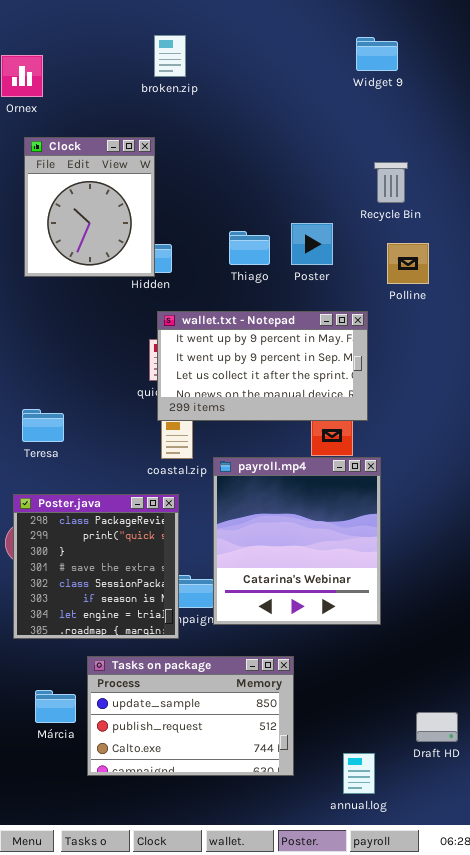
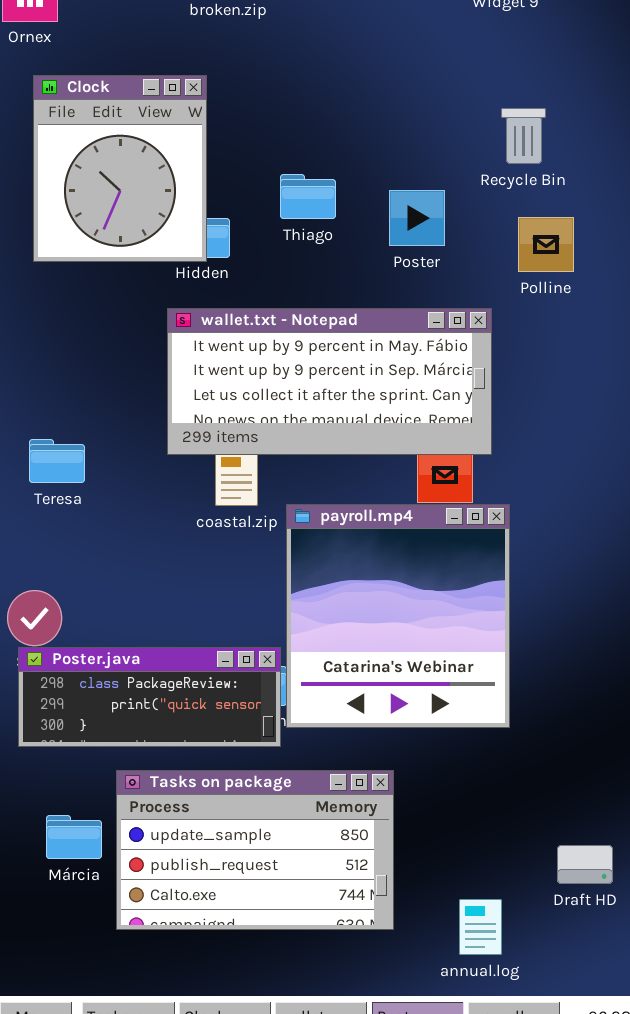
Thiago: [229,231,270,265] -> [280,174,336,219], moved
wallet.txt - Notepad: [157,311,368,421] -> [167,308,492,455], resized
Poster.java: [13,494,179,639] -> [18,647,281,747], resized

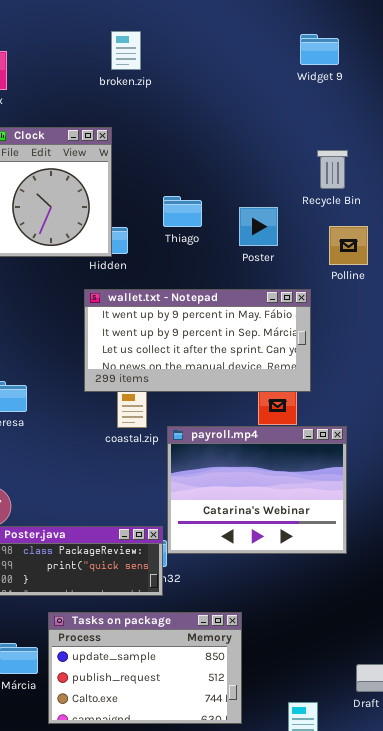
payroll.mp4: [286,504,510,728] -> [167,426,347,554], resized

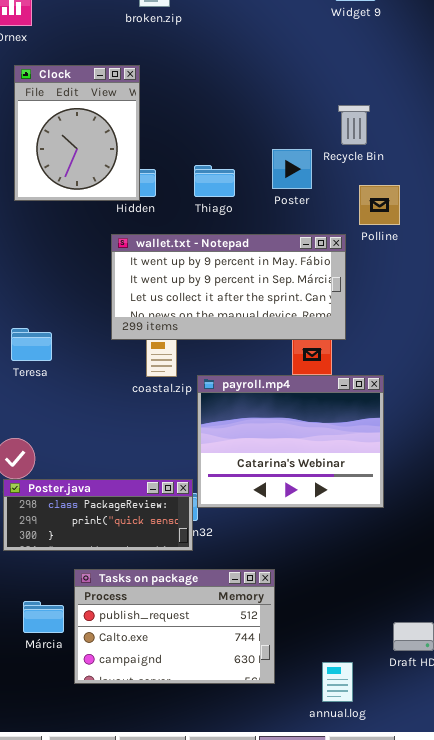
Recycle Bin: [317,150,348,189] -> [338,105,370,145], moved
Thiago: [163,196,202,227] -> [194,165,235,197], moved
Polline: [329,226,368,265] -> [359,185,400,225], moved
Tasks on package: [48,612,242,724] -> [74,569,275,684], scrolled down 1 row

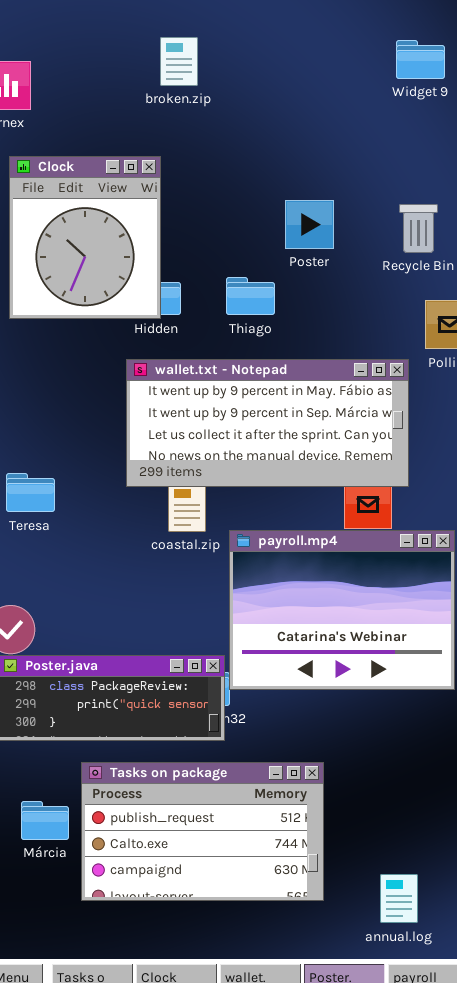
Poster: [272,149,312,189] -> [285,200,334,249], moved

